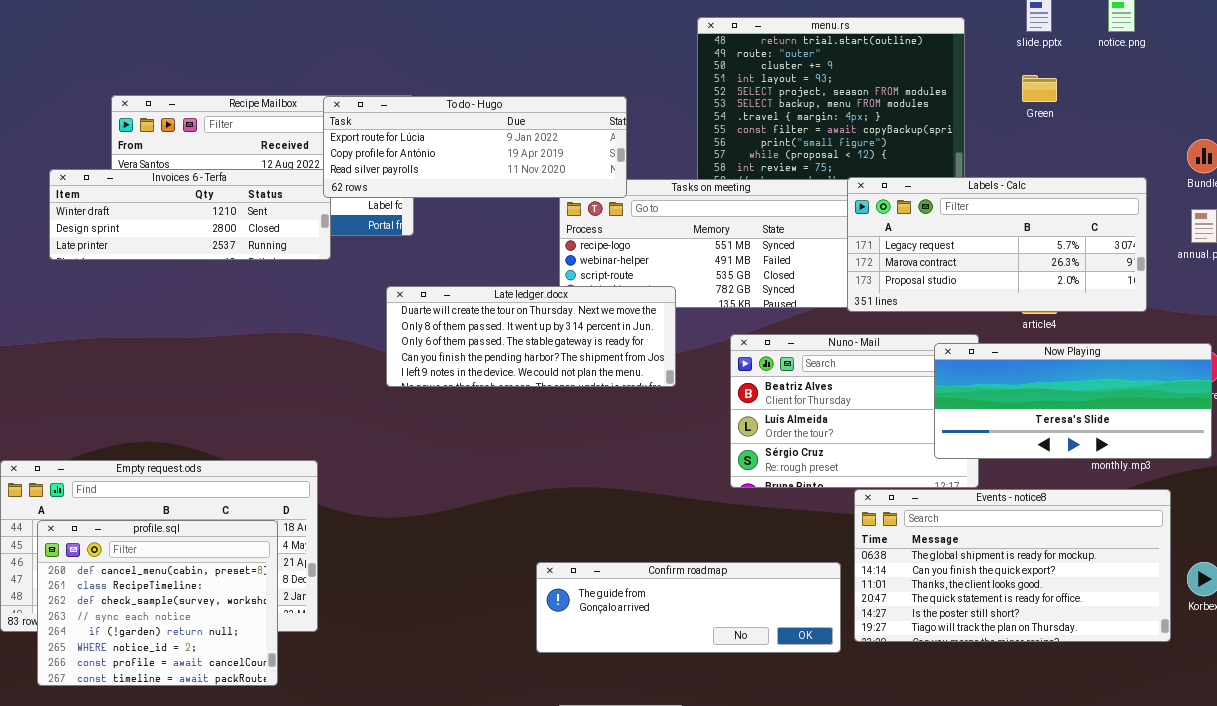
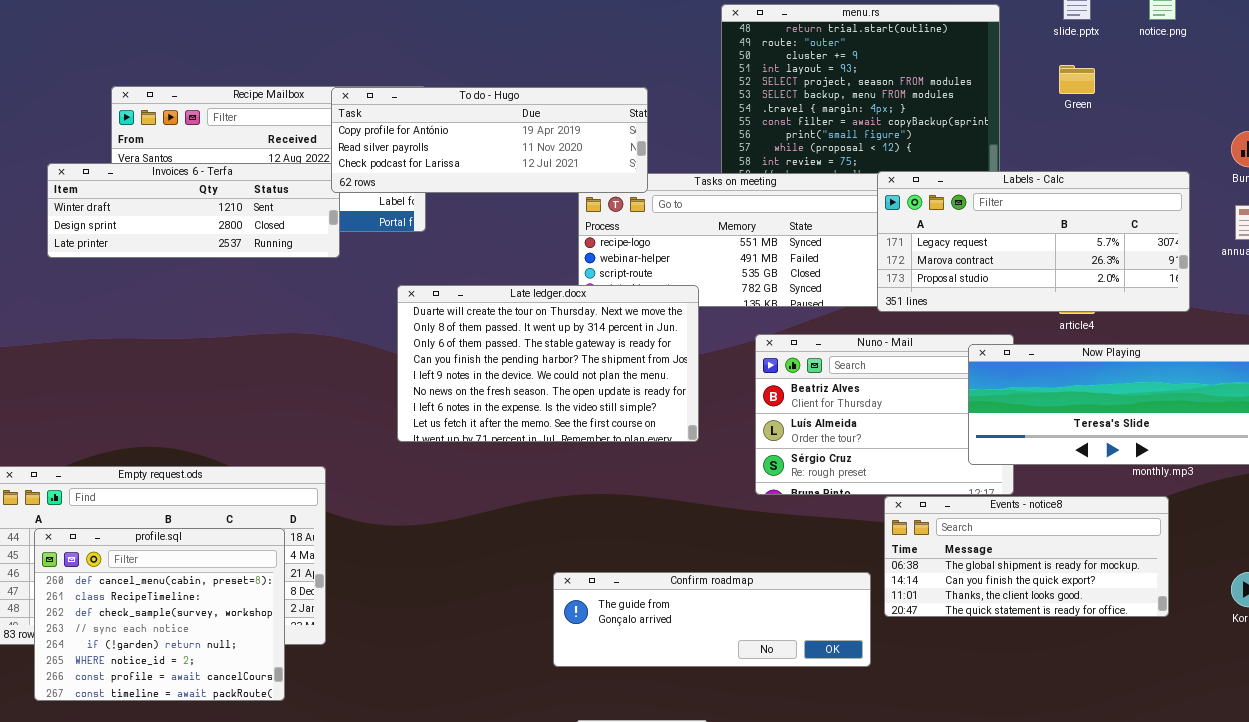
To do - Hugo: [323,96,627,198] -> [331,87,648,193], scrolled down 1 row
Late ledger.docx: [386,286,676,387] -> [397,285,699,442], resized
Events - notice8: [854,489,1171,642] -> [884,496,1169,617], resized

